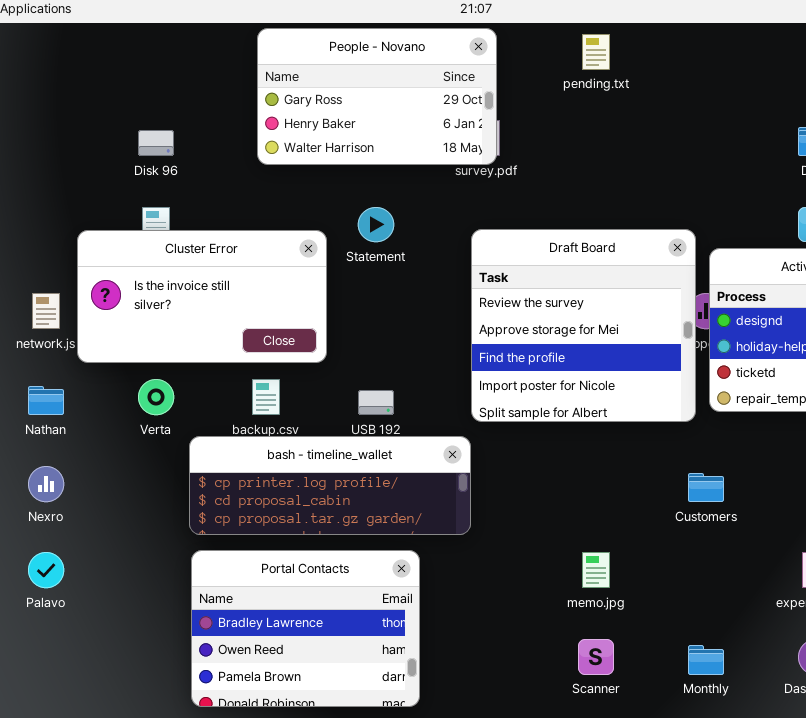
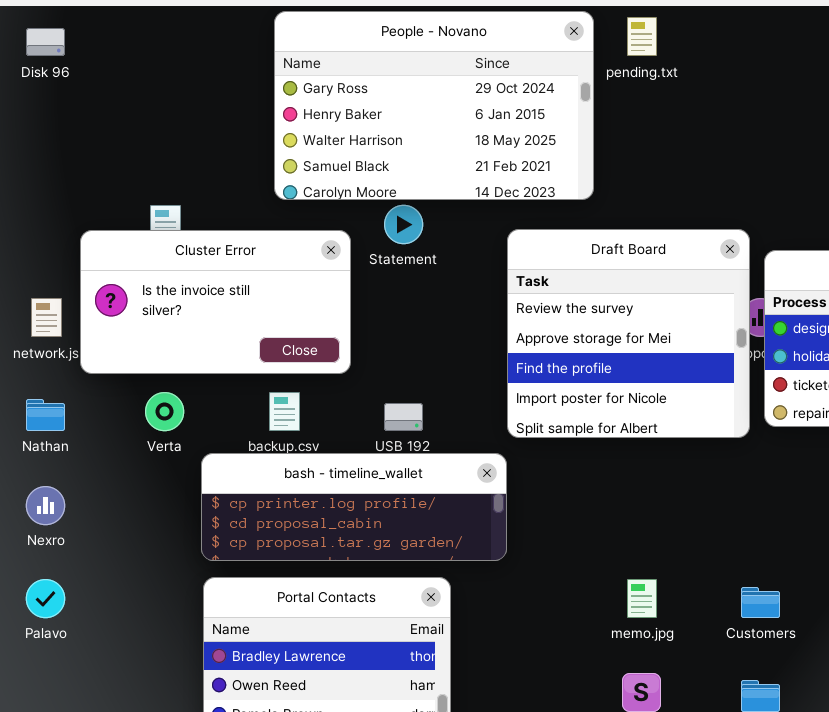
People - Novano: [257,28,497,165] -> [274,11,594,200], resized
Disk 96: [138,130,174,156] -> [26,28,65,56], moved
Customers: [688,473,724,502] -> [741,587,780,618], moved

